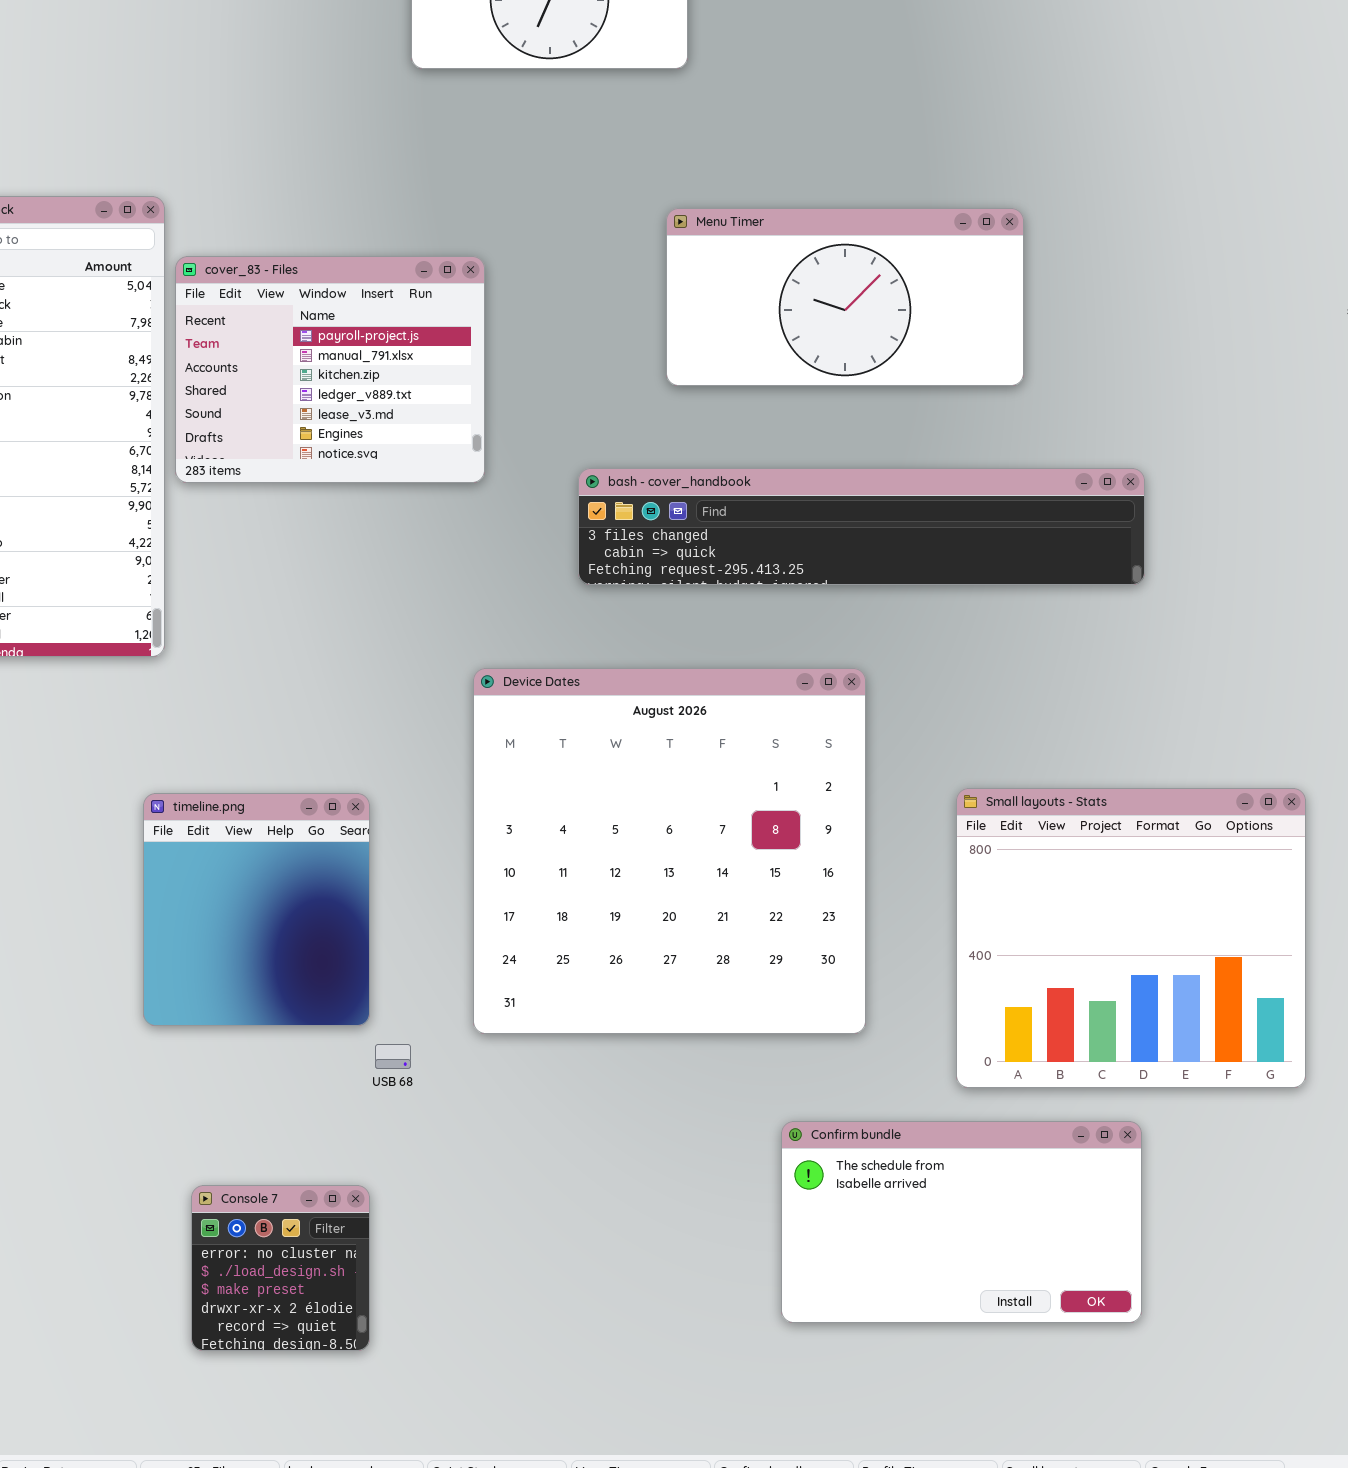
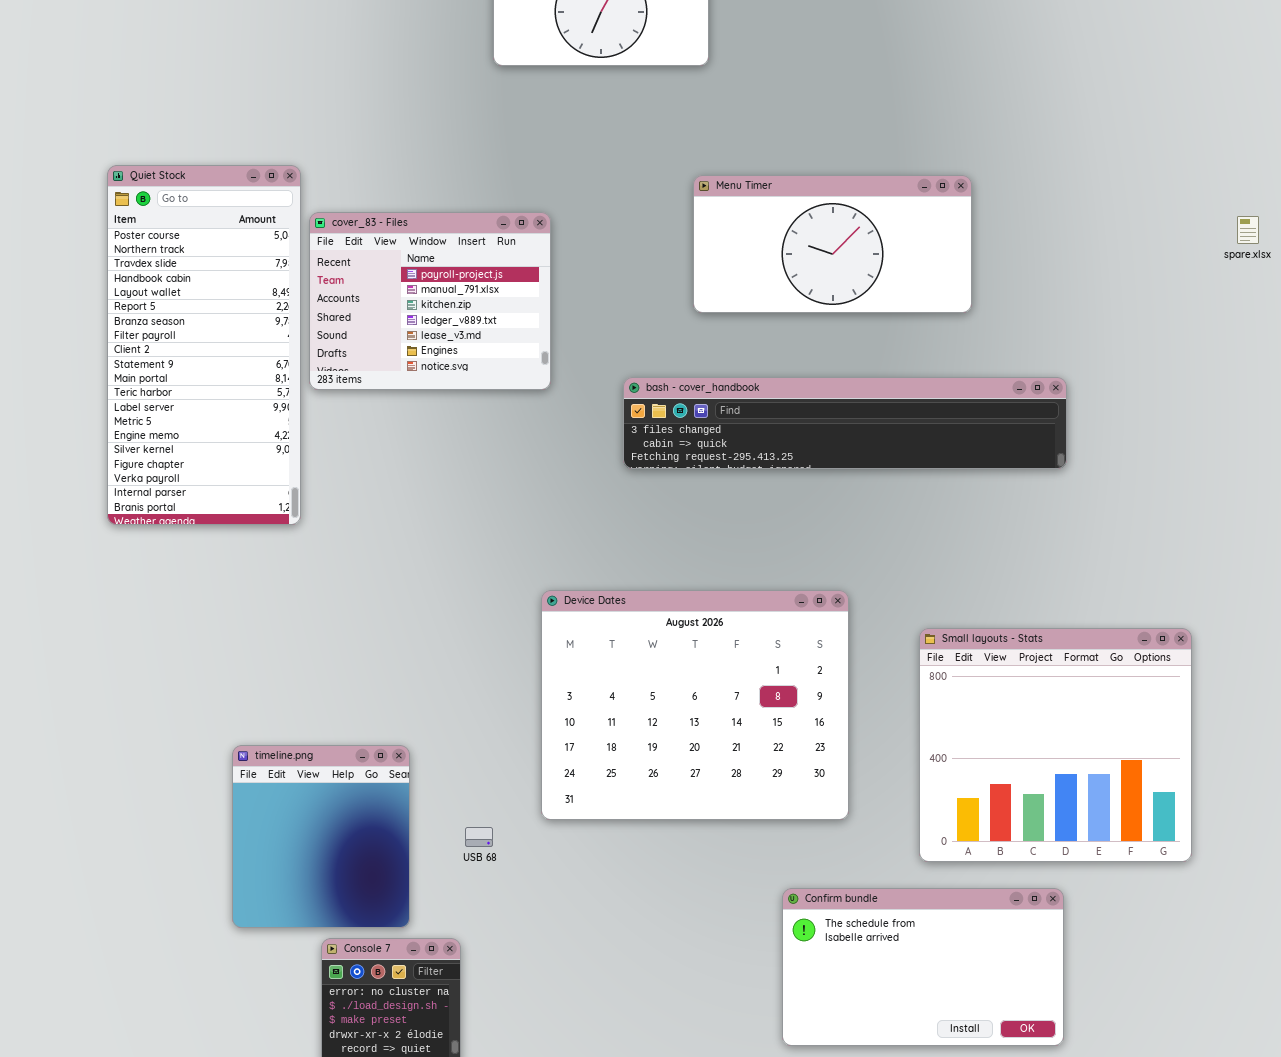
Device Dates: [473,668,866,1034] -> [541,590,849,820], resized
timeline.png: [143,793,370,1026] -> [232,745,410,928], moved

